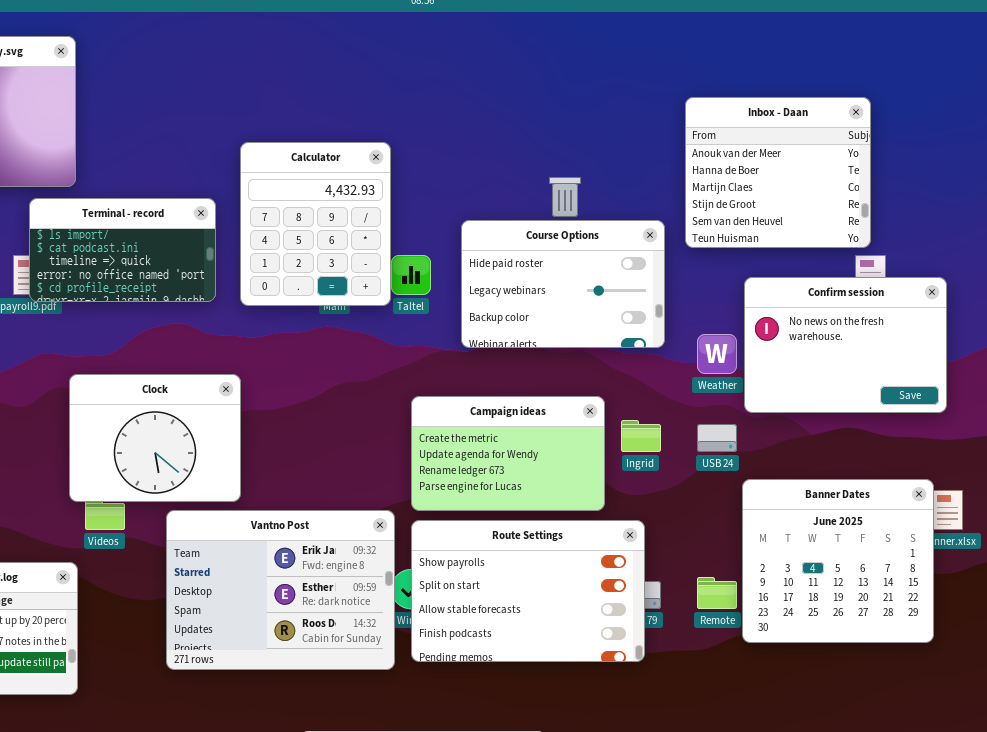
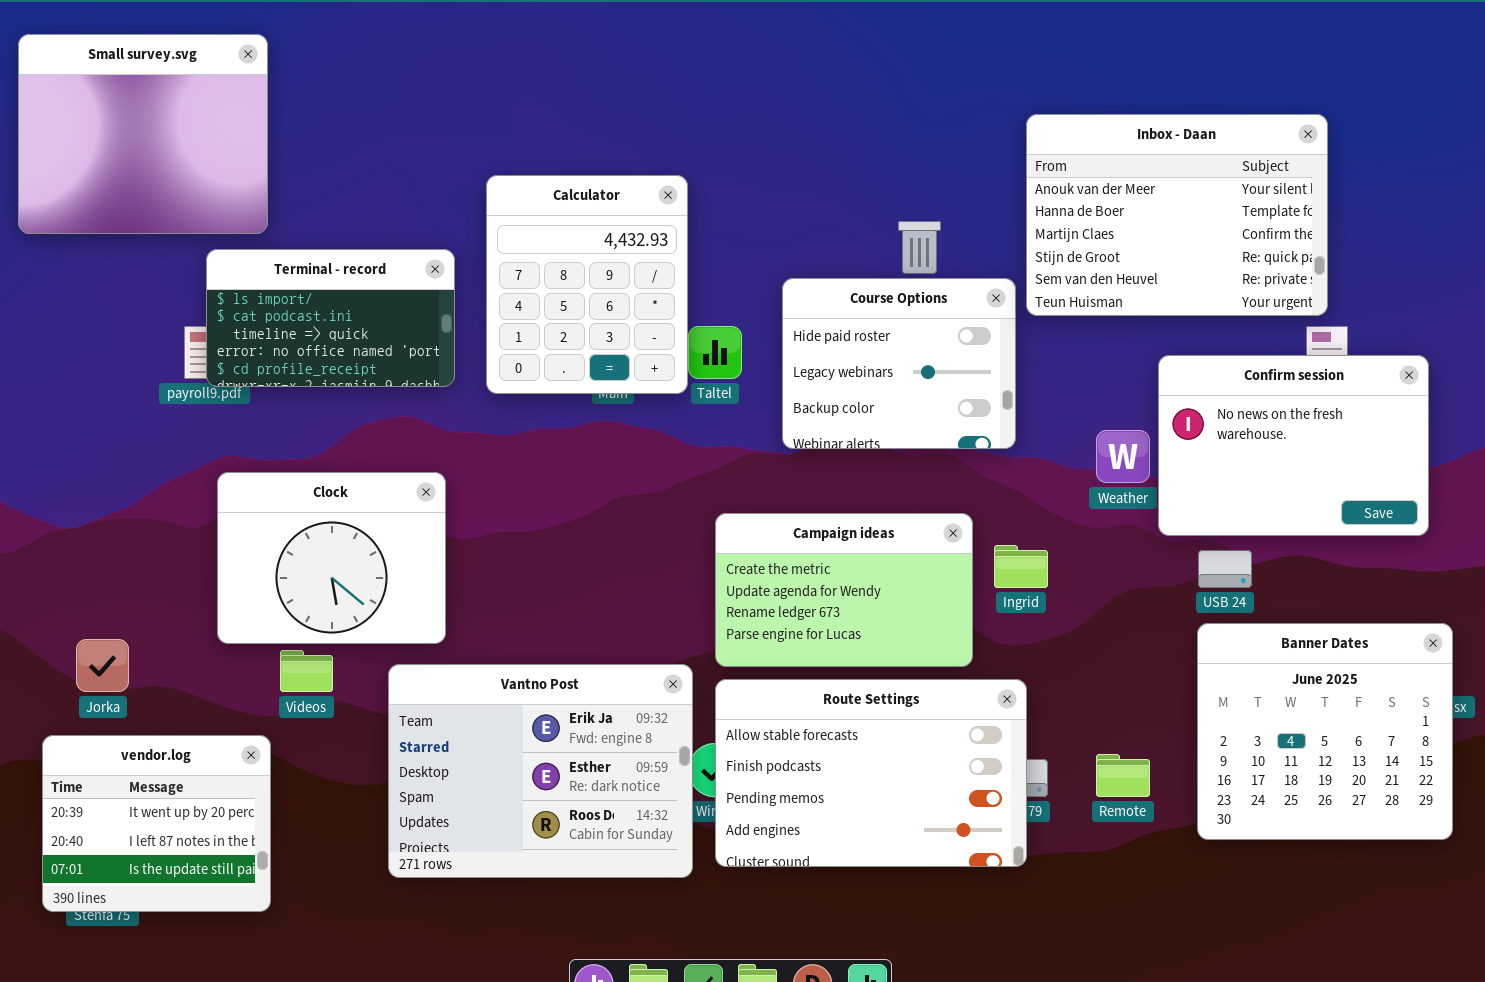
Inbox - Daan: [685,97,871,248] -> [1026,114,1328,316], resized
Course Options: [461,220,665,348] -> [782,278,1016,449], resized
Clock: [69,374,241,502] -> [217,472,446,644], moved
USB 24: [697,424,737,452] -> [1198,550,1252,588], moved
Banner Dates: [742,479,934,643] -> [1197,623,1453,840], moved
Route Settings: [411,520,645,662] -> [715,679,1027,867], scrolled down 2 rows

